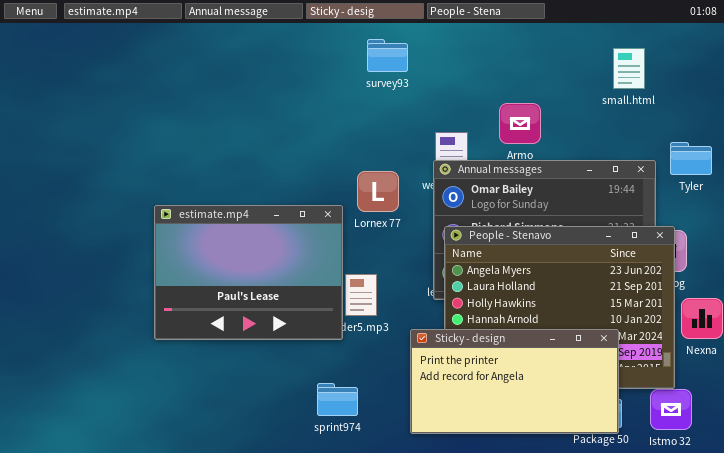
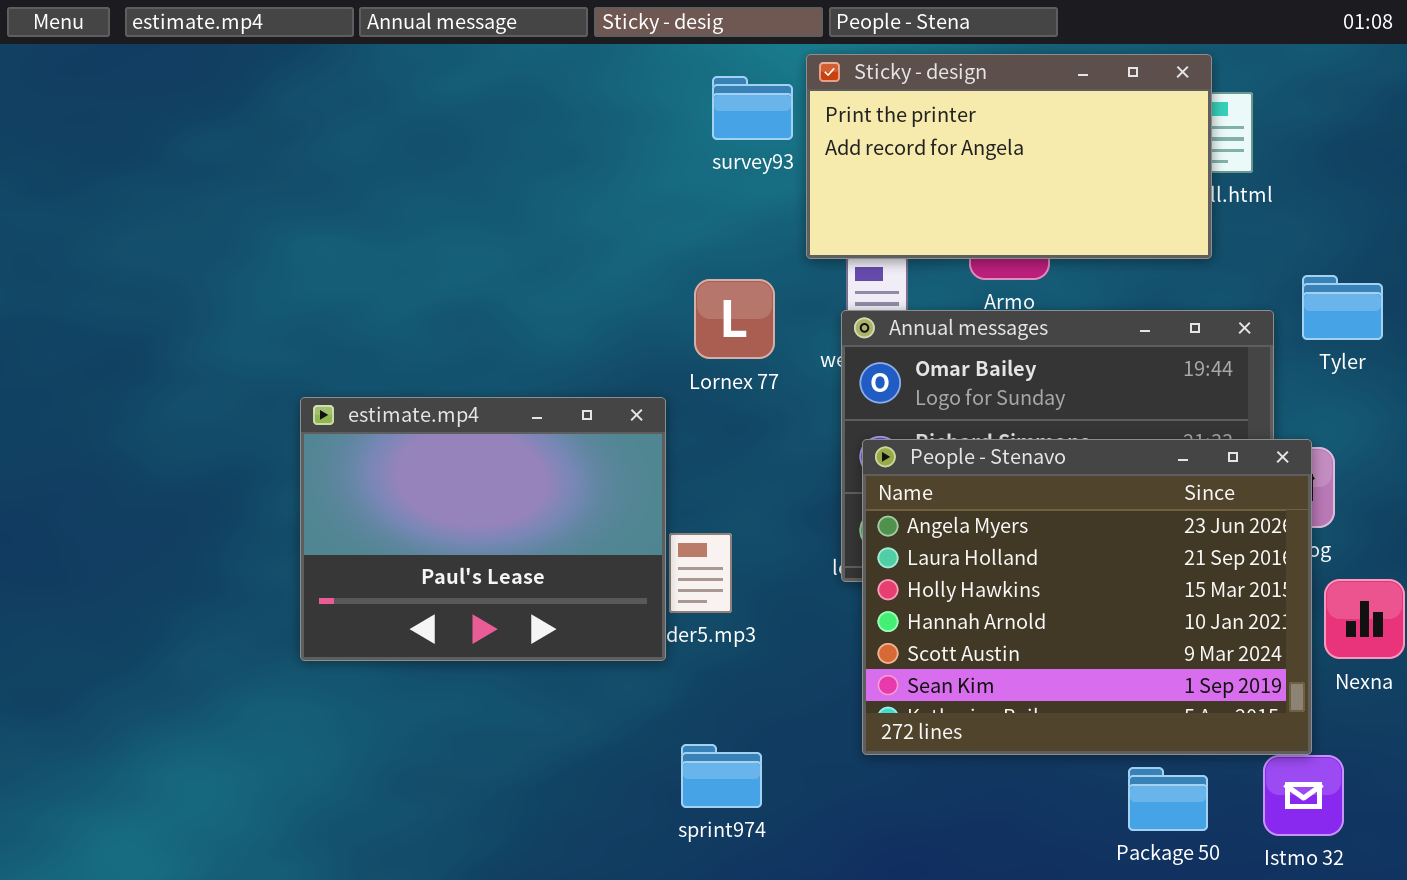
Lornex 77: [357,171,399,212] -> [694,279,775,359], moved
Sticky - design: [410,329,619,434] -> [806,54,1212,259], moved
sprint974: [317,383,358,416] -> [681,744,762,808], moved

